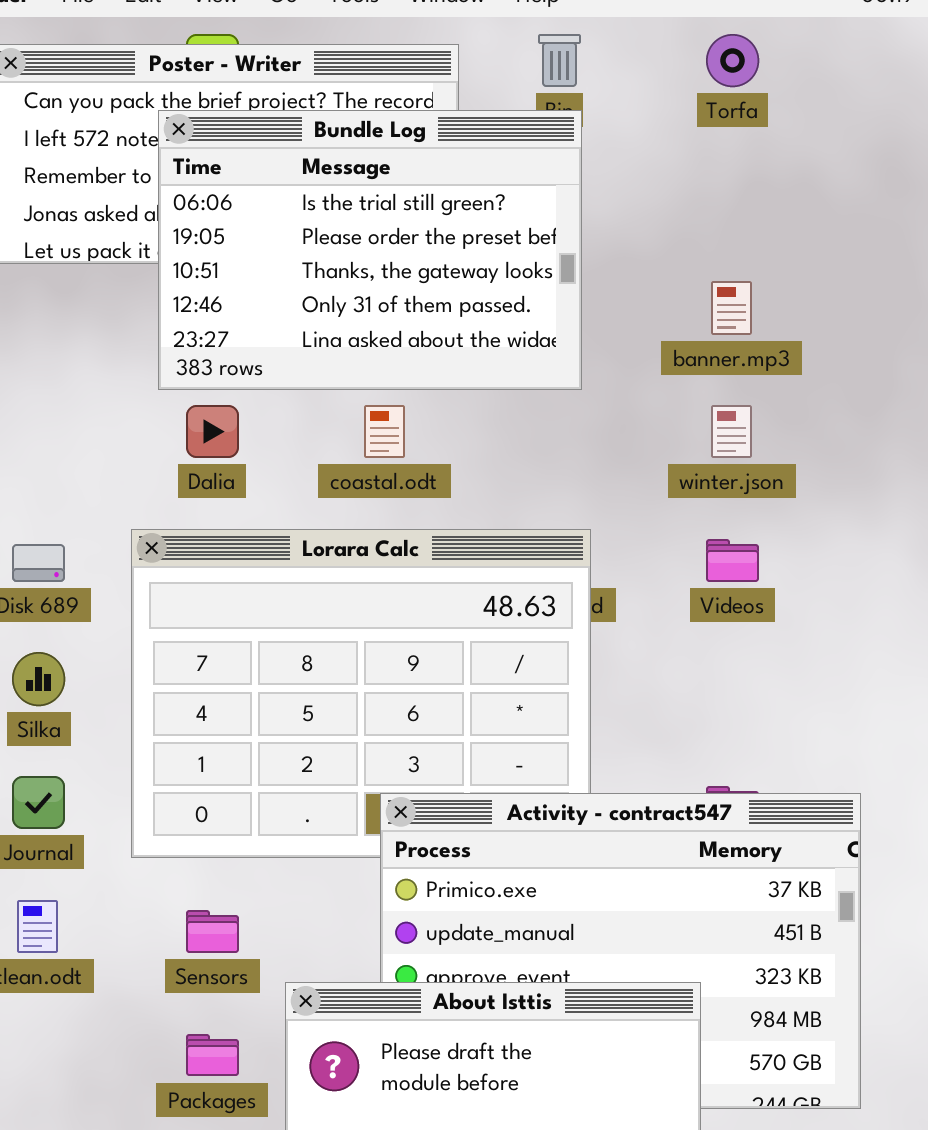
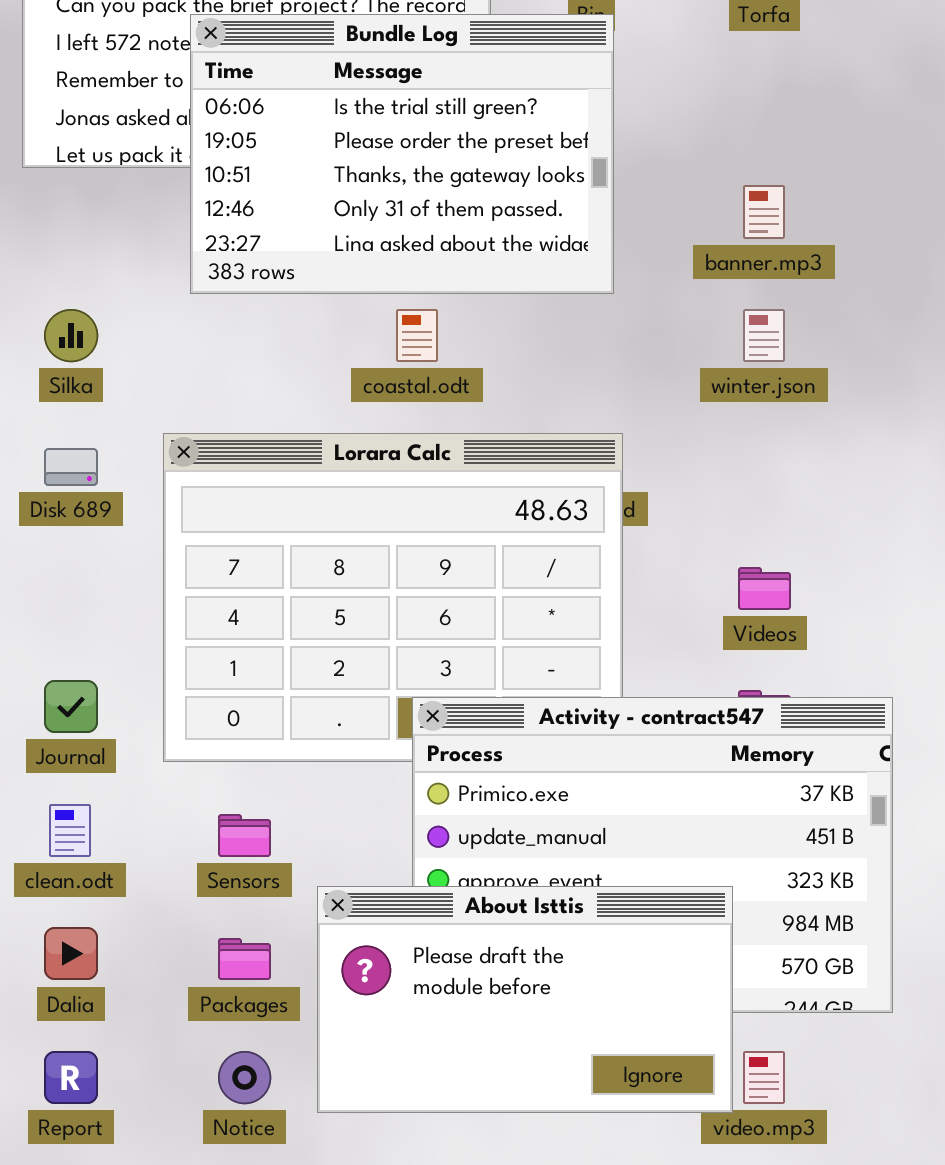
Dalia: [186,405,239,458] -> [44,927,98,980], moved
Videos: [706,539,759,582] -> [738,567,791,610], moved
Silka: [12,652,65,706] -> [44,309,98,362], moved

